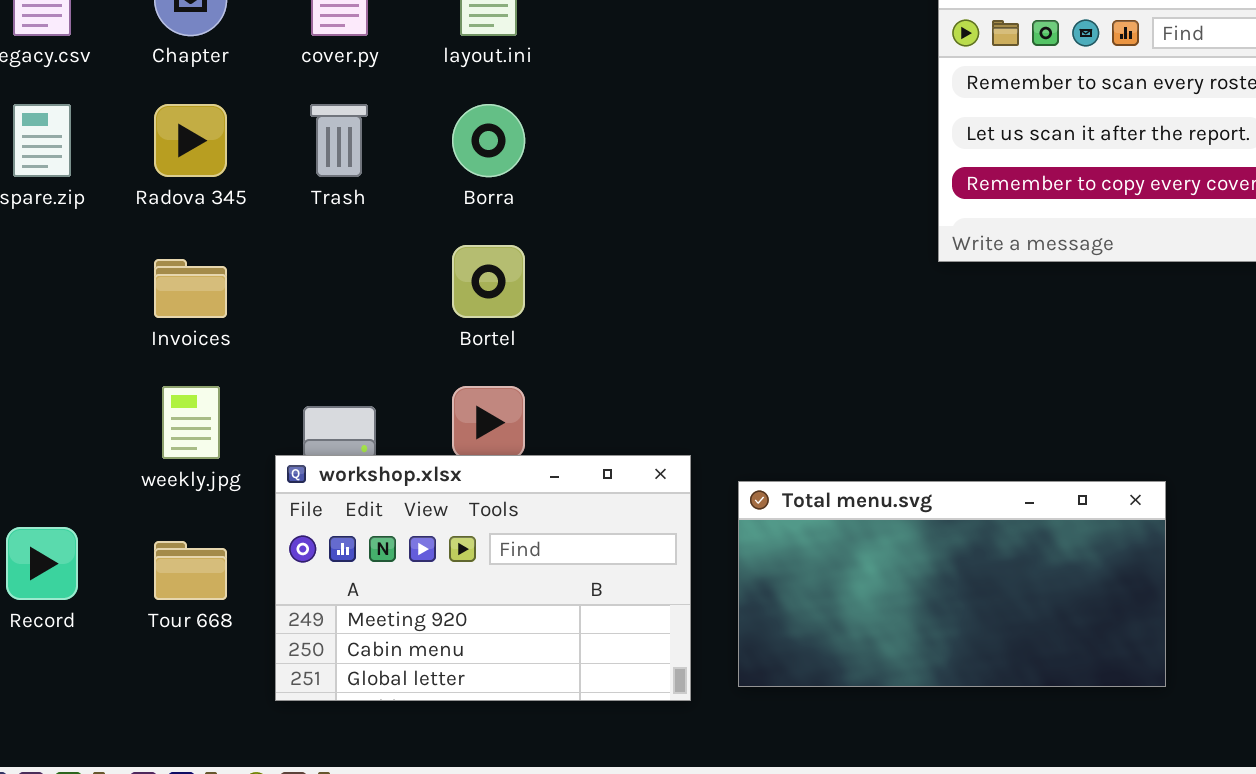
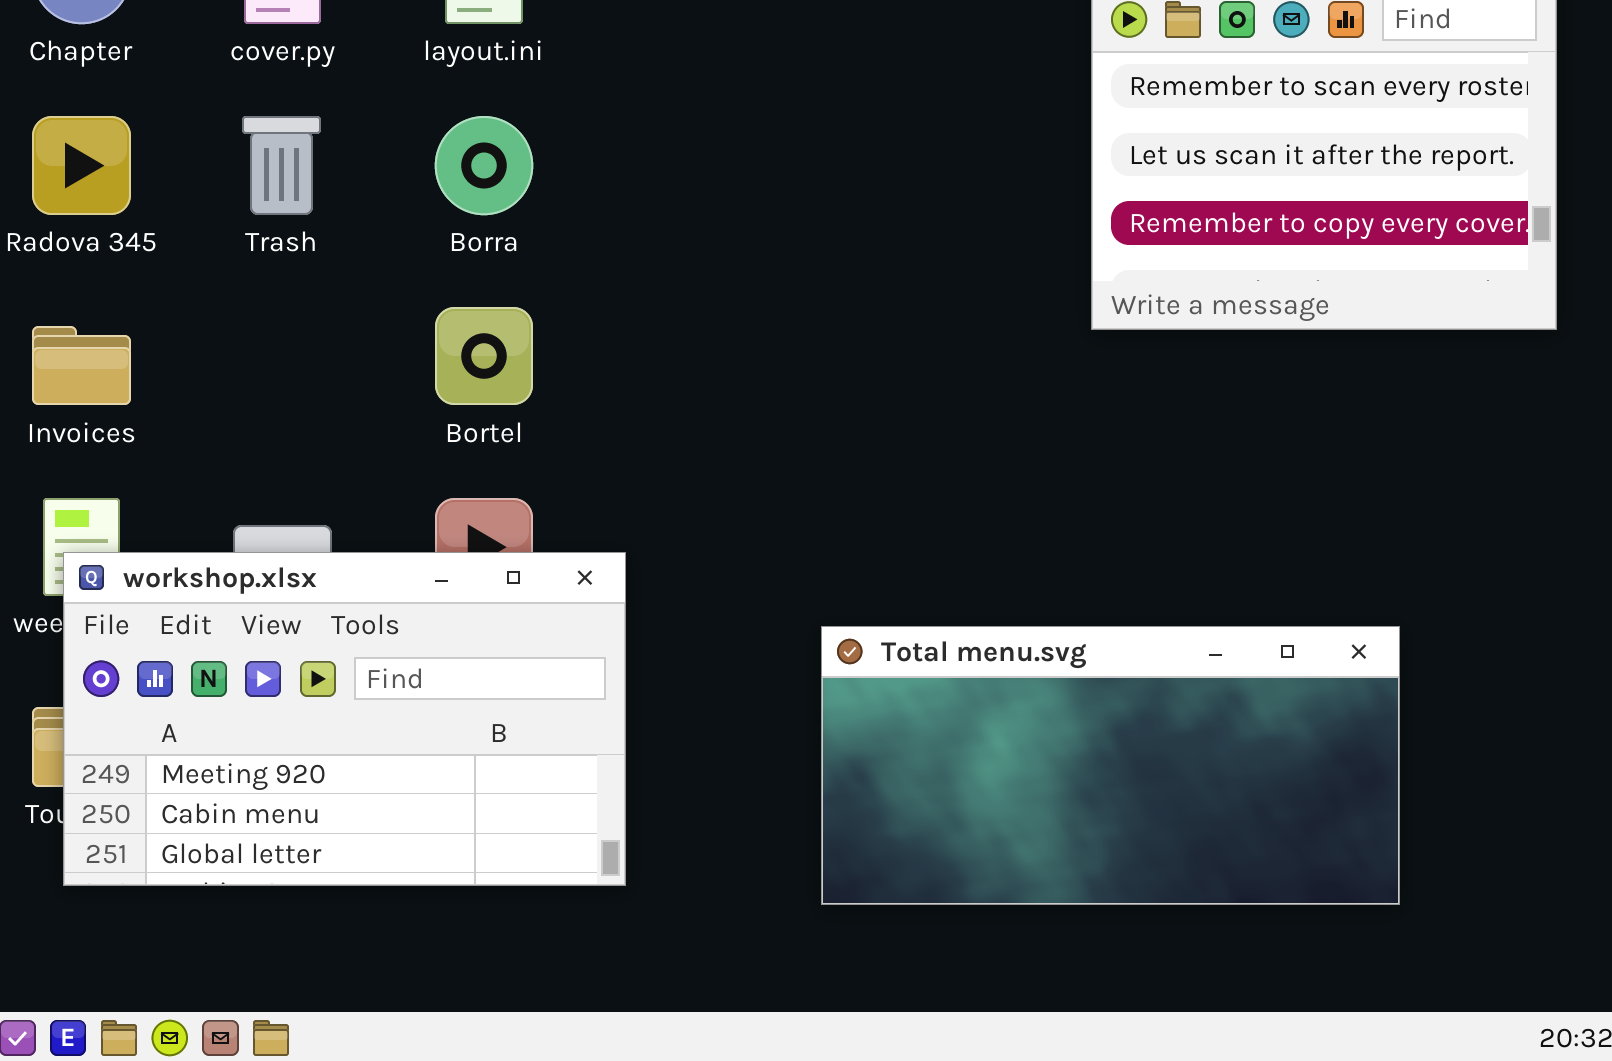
workshop.xlsx: [275,455,691,701] -> [63,552,626,886], moved

